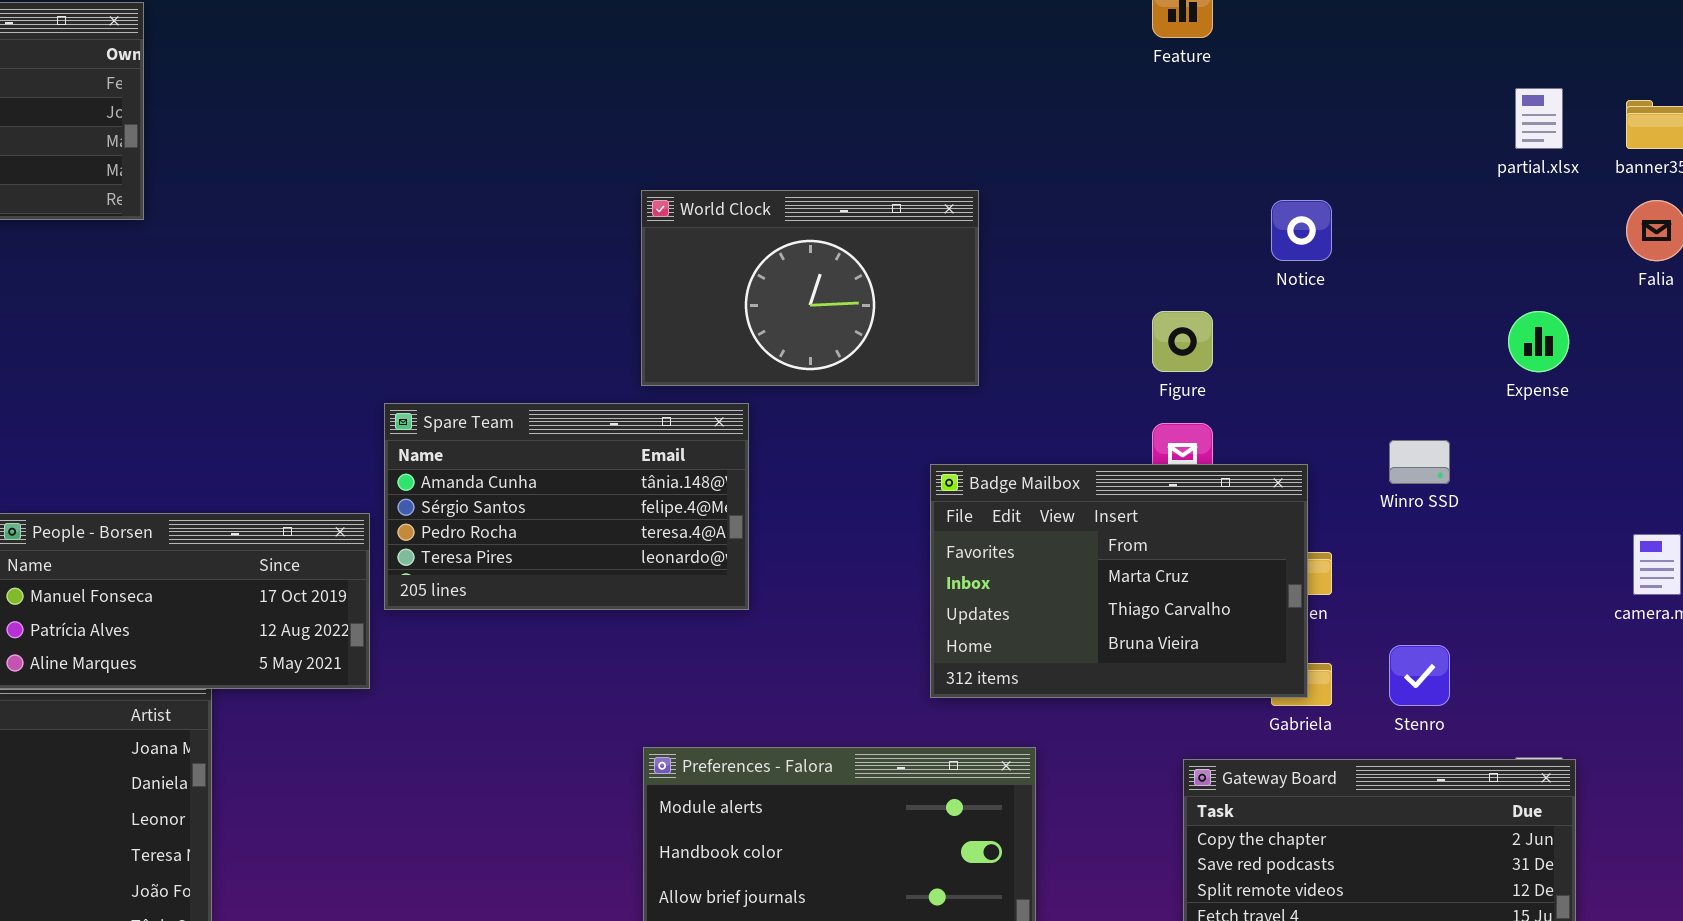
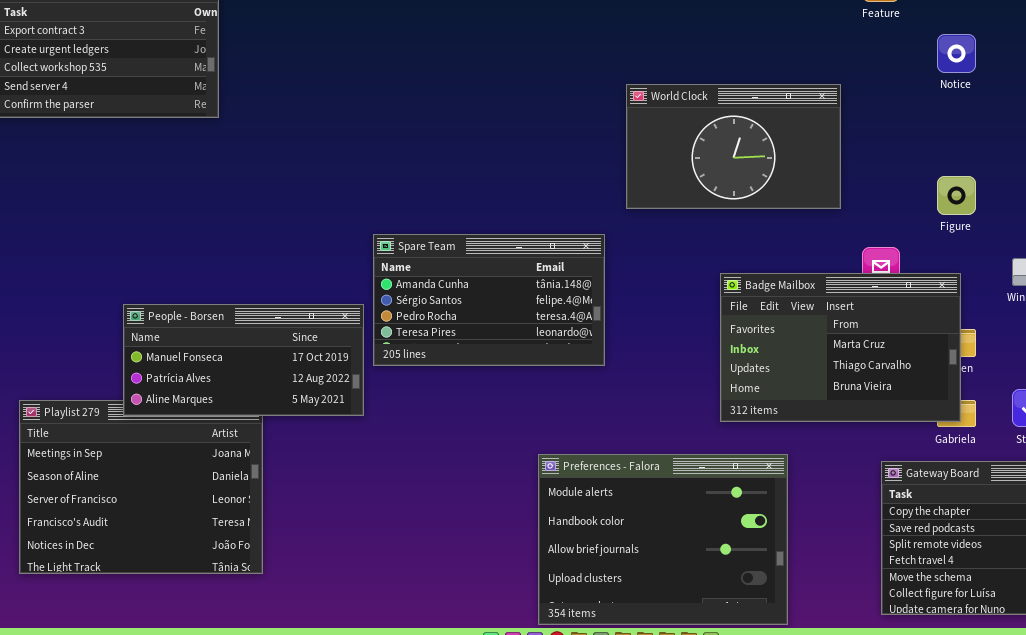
World Clock: [641,190,979,386] -> [626,84,841,209], moved
Notice: [1271,200,1332,261] -> [937,34,976,73], moved
Figure: [1152,311,1213,372] -> [937,176,976,215], moved

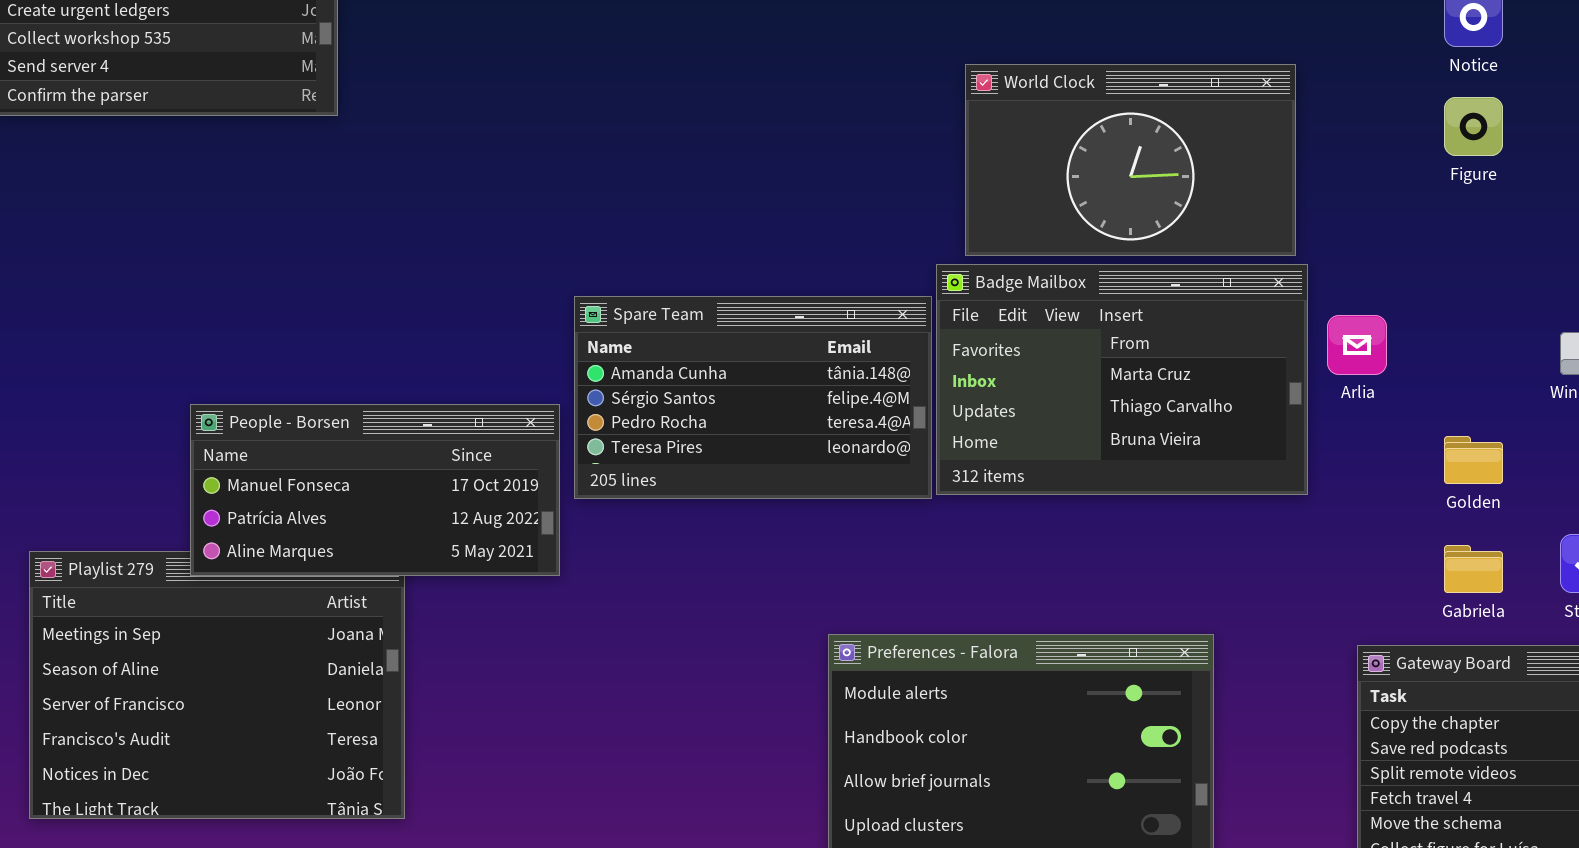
Figure: [937,176,976,215] -> [1444,97,1503,156], moved
Badge Mailbox: [720,273,961,422] -> [936,264,1308,495], moved

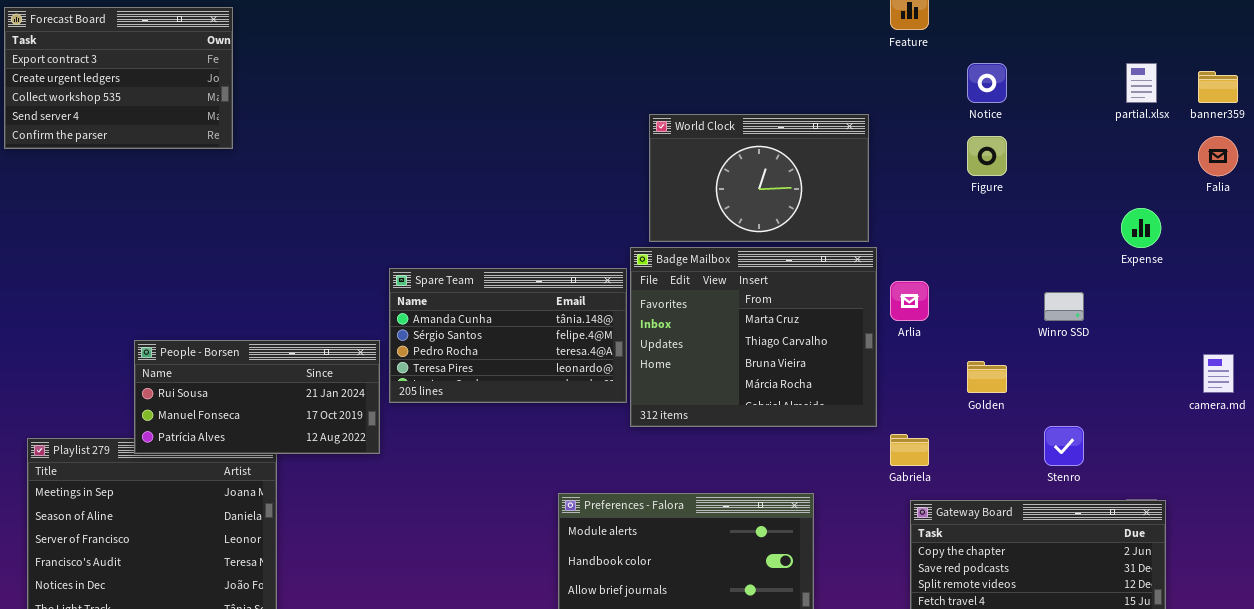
Badge Mailbox: [936,264,1308,495] -> [630,247,877,427], resized
People - Borsen: [190,404,560,576] -> [134,340,380,454], scrolled up 1 row
Gabriela: [1444,545,1503,593] -> [890,434,929,466], moved

